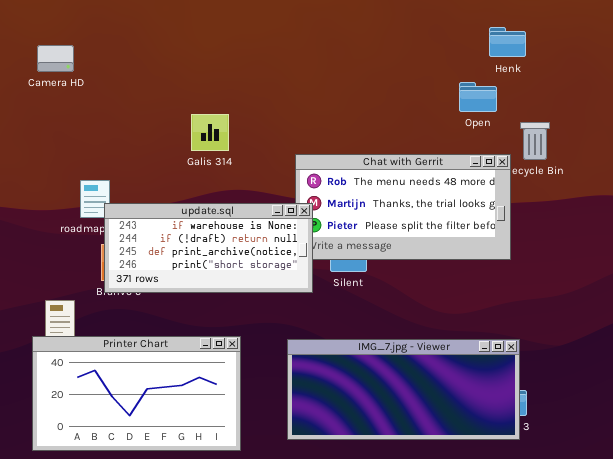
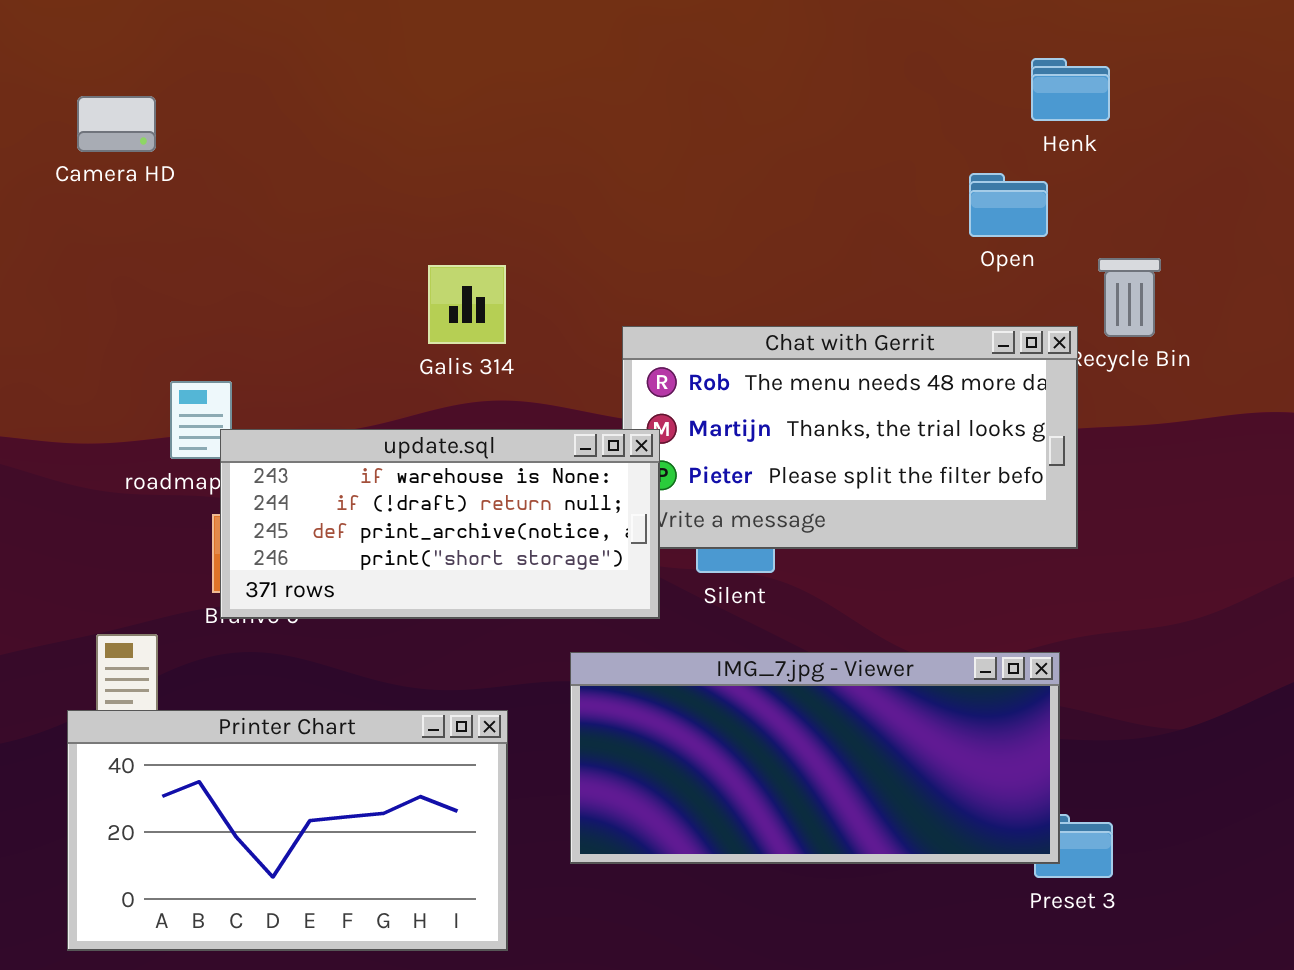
Galis 314: [191,114,229,151] -> [428,265,506,344], moved
IMG_7.jpg - Viewer: [287,339,520,440] -> [570,652,1060,864], moved

